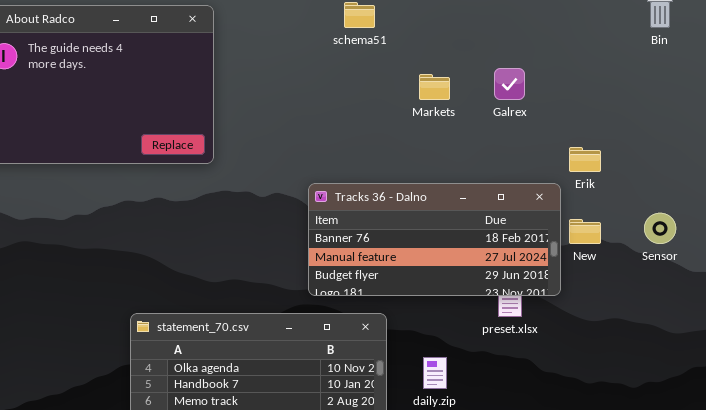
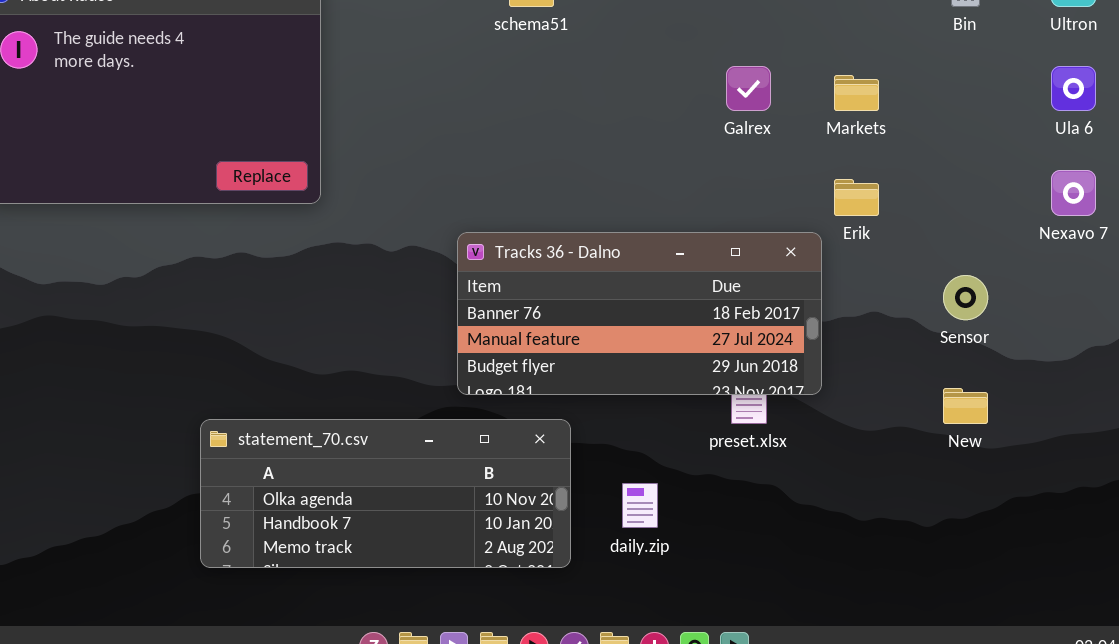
Markets: [419,74,450,100] -> [834,75,879,111], moved
New: [569,219,601,244] -> [943,388,988,424], moved

